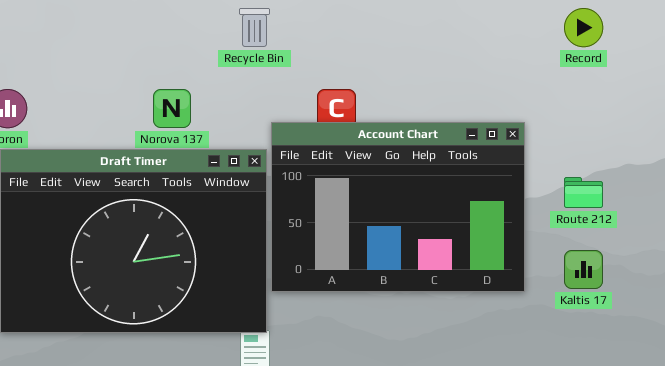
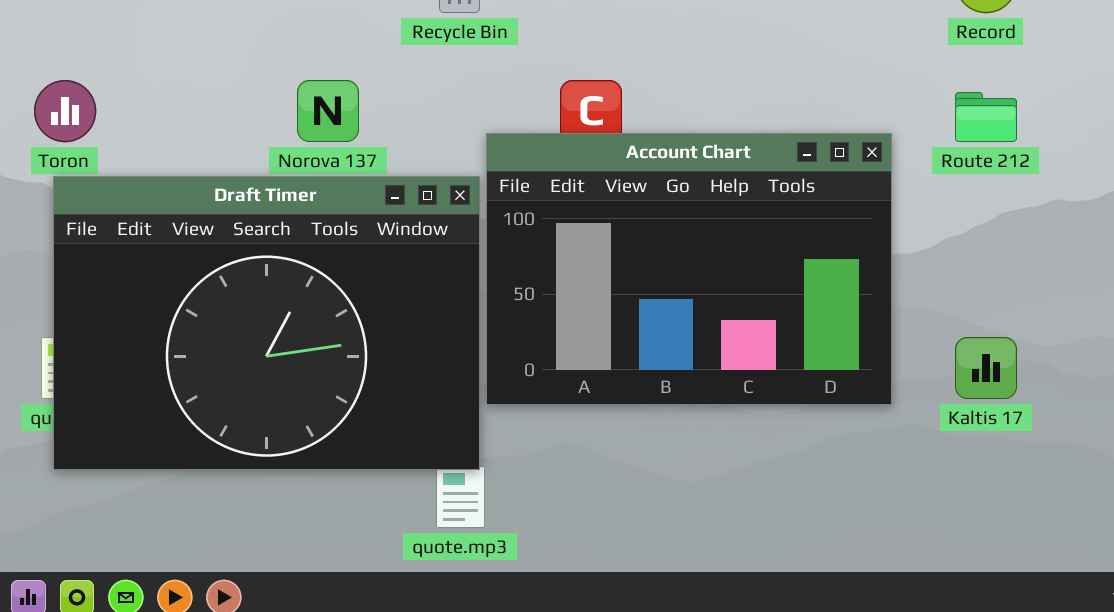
Route 212: [564,177,603,208] -> [955,92,1017,142], moved

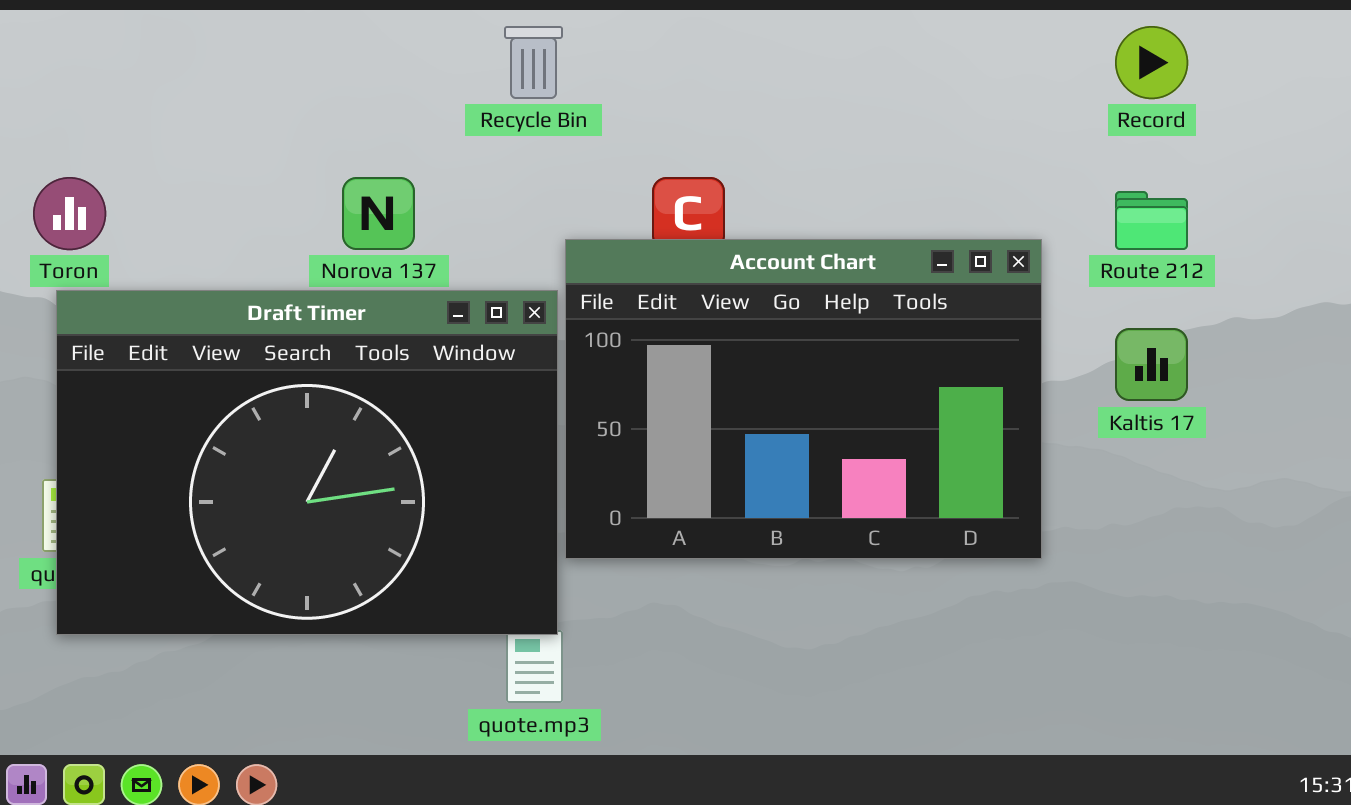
Kaltis 17: [955,337,1017,399] -> [1115,328,1188,401], moved

